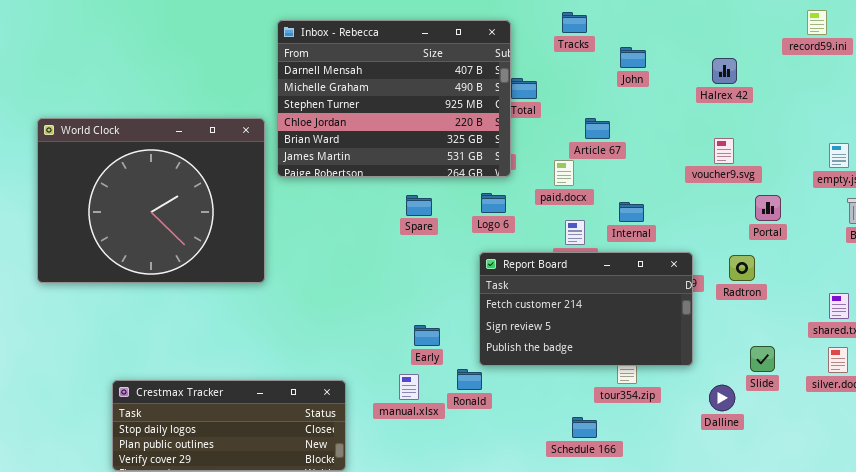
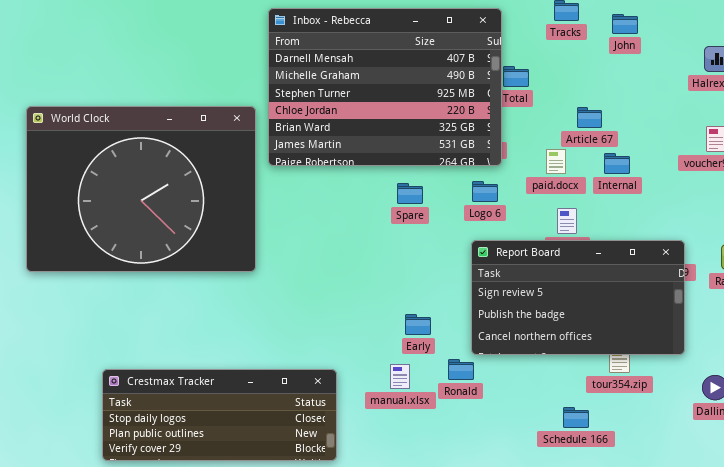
John: [620,47,646,68] -> [612,14,638,34], moved
Internal: [619,202,644,222] -> [604,153,630,174], moved
Report Board: [479,252,693,366] -> [471,240,685,355], scrolled down 1 row

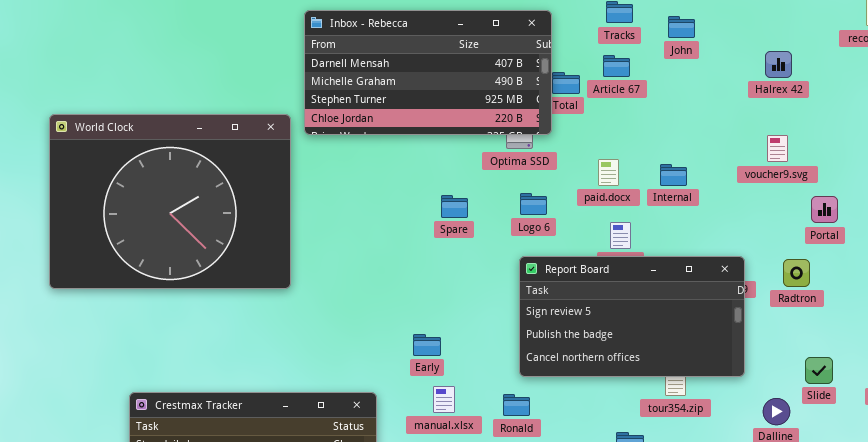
Inbox - Rebecca: [268,8,502,166] -> [304,10,552,135], resized
Article 67: [577,107,602,128] -> [603,55,630,77], moved
Early: [405,314,431,335] -> [413,334,441,356], moved
Ronald: [448,359,474,380] -> [503,394,530,416], moved

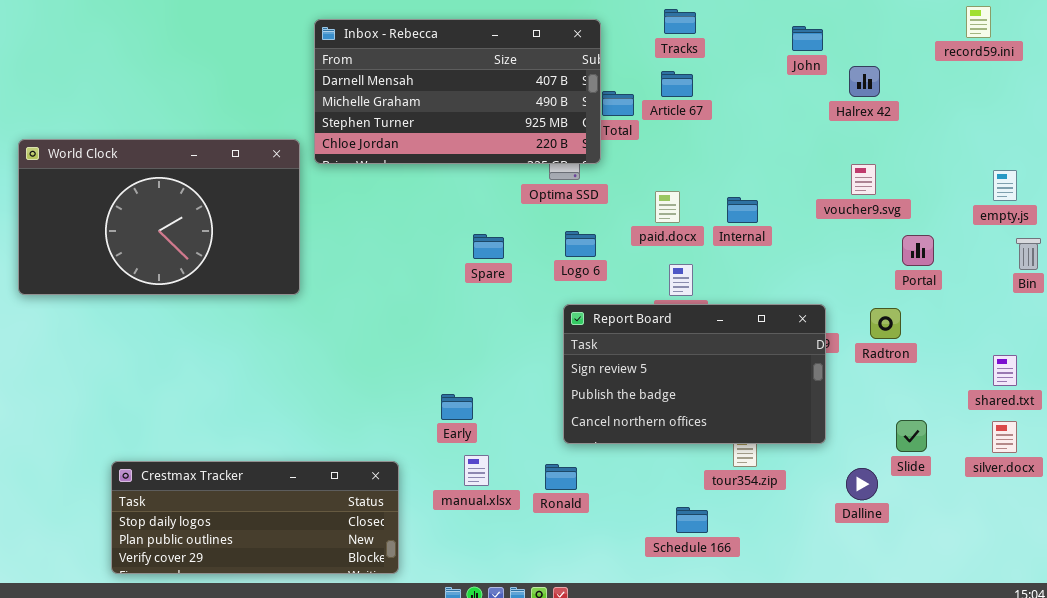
John: [668,16,695,38] -> [792,26,823,51], moved
World Clock: [49,114,291,289] -> [18,139,300,295], resized

